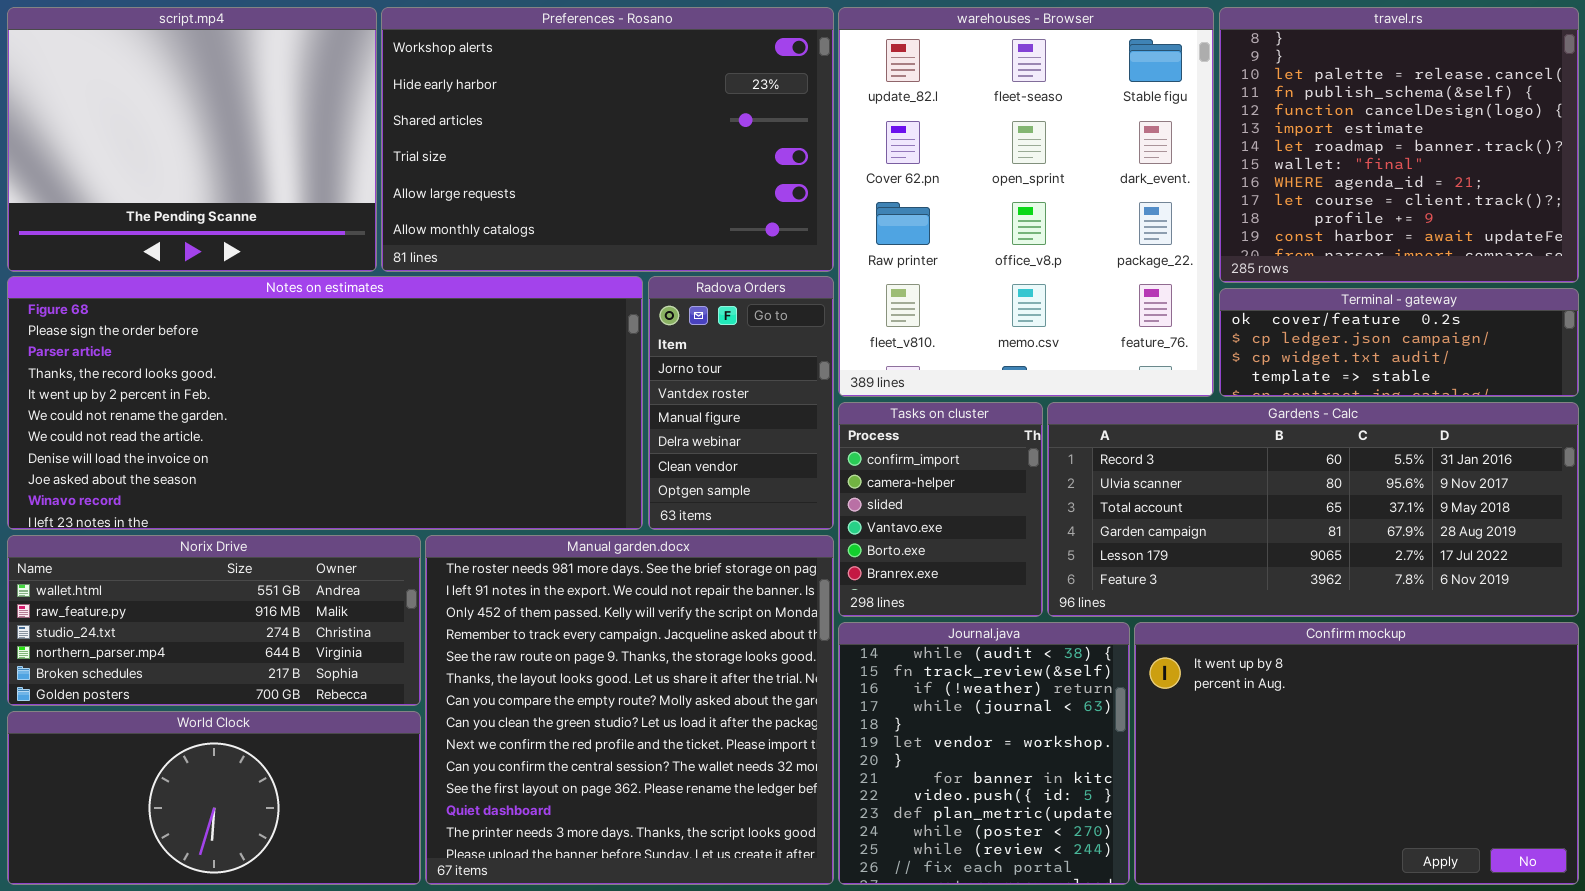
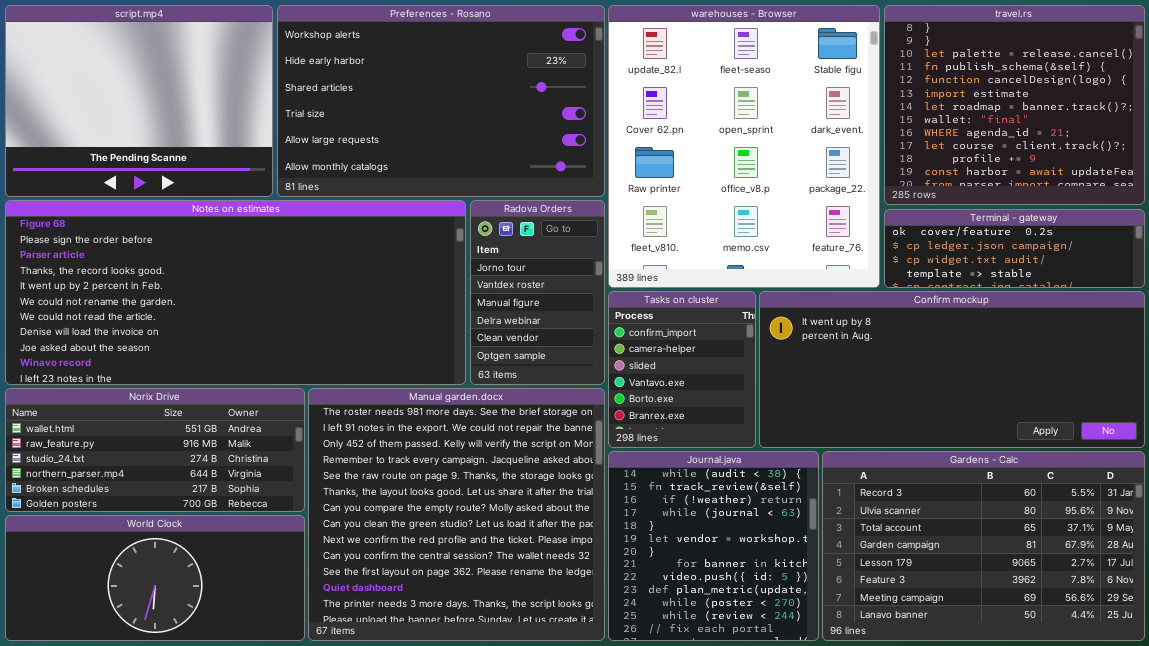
Gardens - Calc: [1047,402,1579,617] -> [822,451,1145,641], moved, resized
Confirm mockup: [1134,622,1579,885] -> [759,291,1145,448], moved, resized

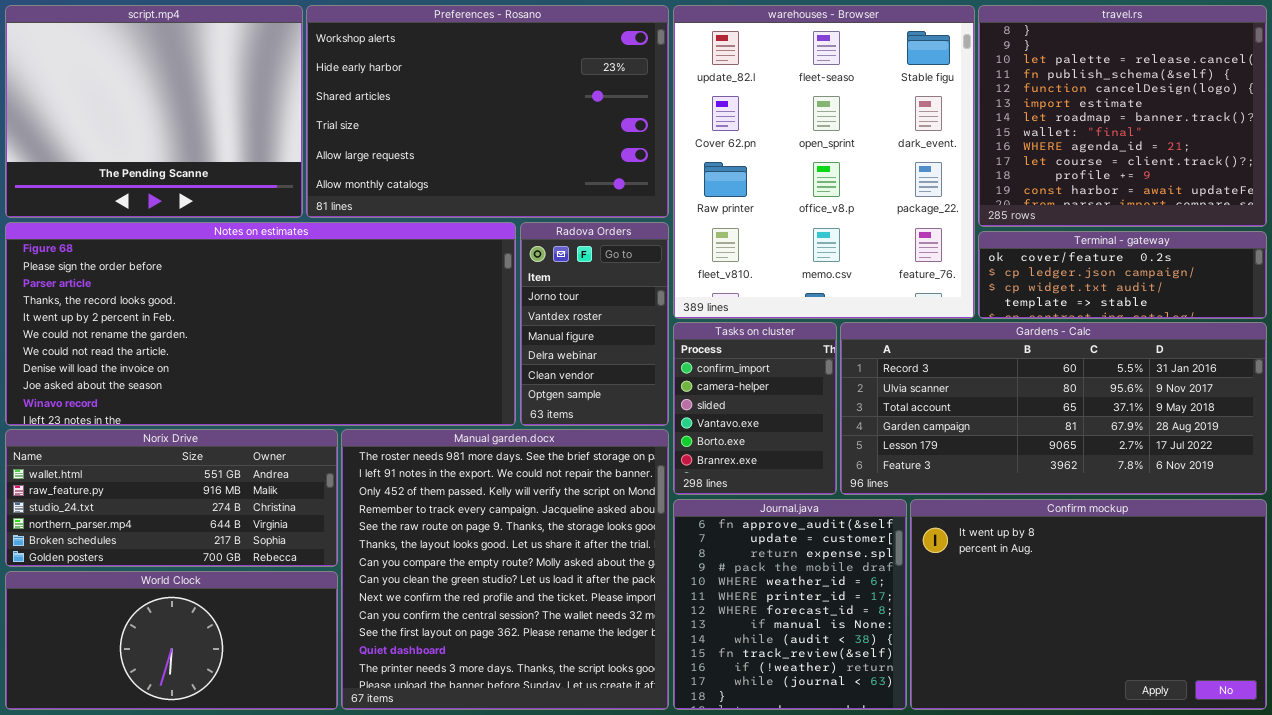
Confirm mockup: [759,291,1145,448] -> [910,499,1267,710], moved, resized
Journal.java: [608,451,819,641] -> [673,499,907,710], scrolled up 8 rows
Gardens - Calc: [822,451,1145,641] -> [840,322,1267,495], moved, resized

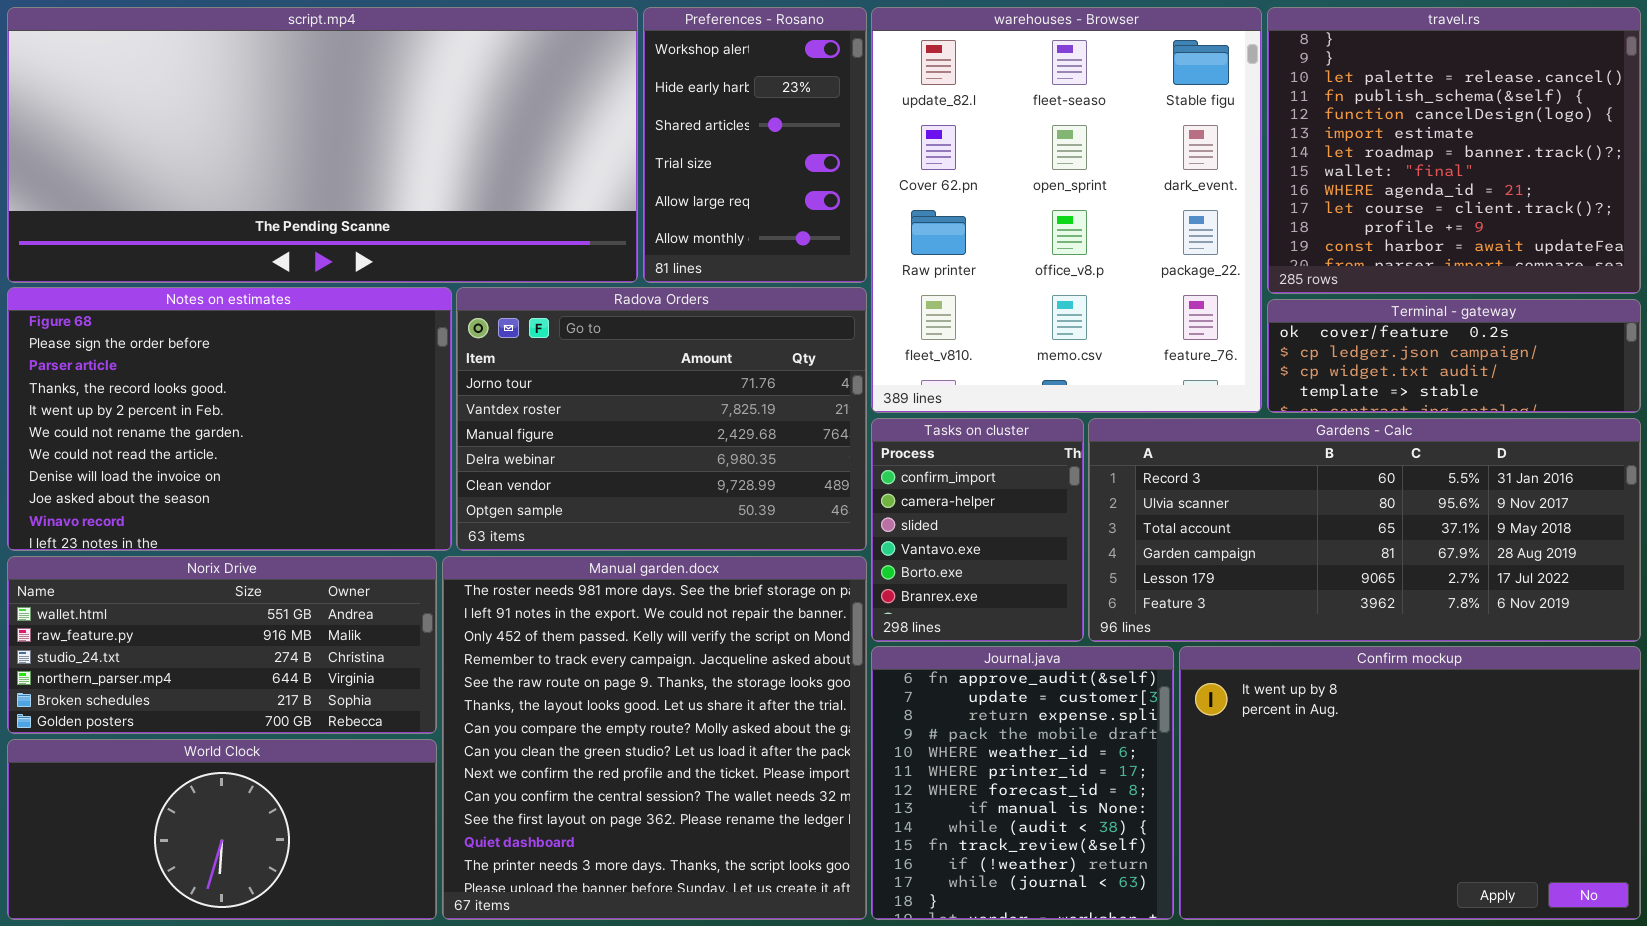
script.mp4: [5,5,303,218] -> [7,7,638,283], resized
Preferences - Rosano: [306,5,669,218] -> [643,7,867,283], resized
Notes on estimates: [5,222,516,426] -> [7,287,452,551], resized
Radova Orders: [520,222,669,426] -> [456,287,867,551], resized

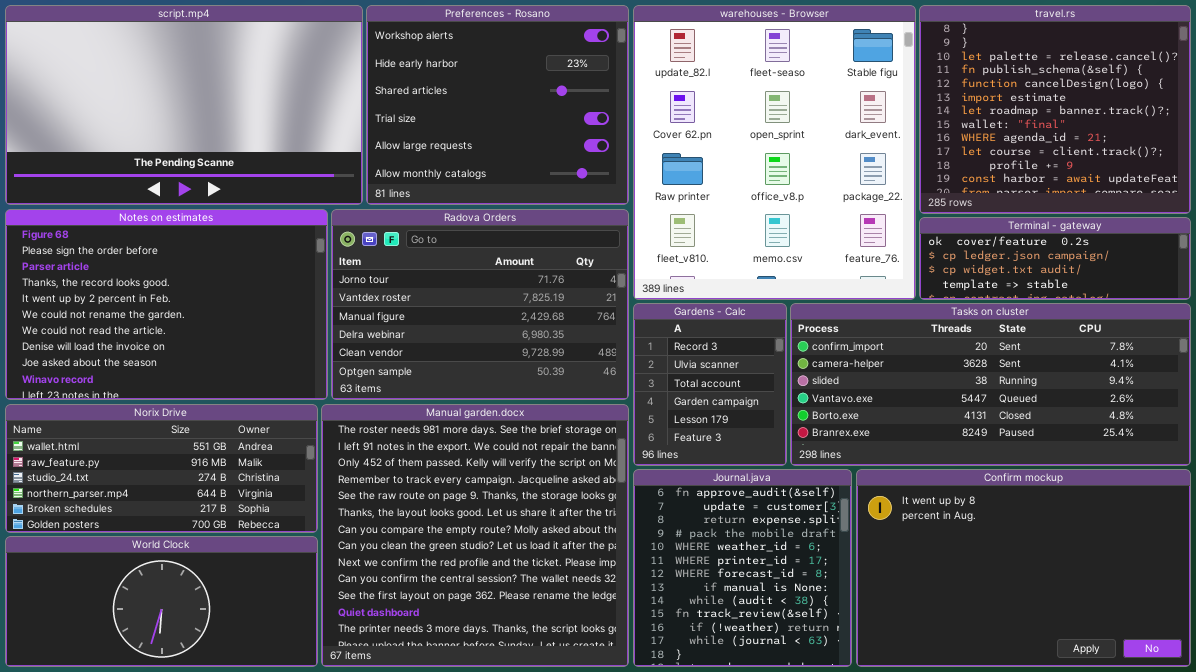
script.mp4: [7,7,638,283] -> [5,5,363,205], resized
Preferences - Rosano: [643,7,867,283] -> [366,5,629,205], resized
Tasks on cluster: [871,418,1084,642] -> [790,303,1191,466], moved, resized
Gardens - Calc: [1088,418,1641,642] -> [633,303,787,466], moved, resized

